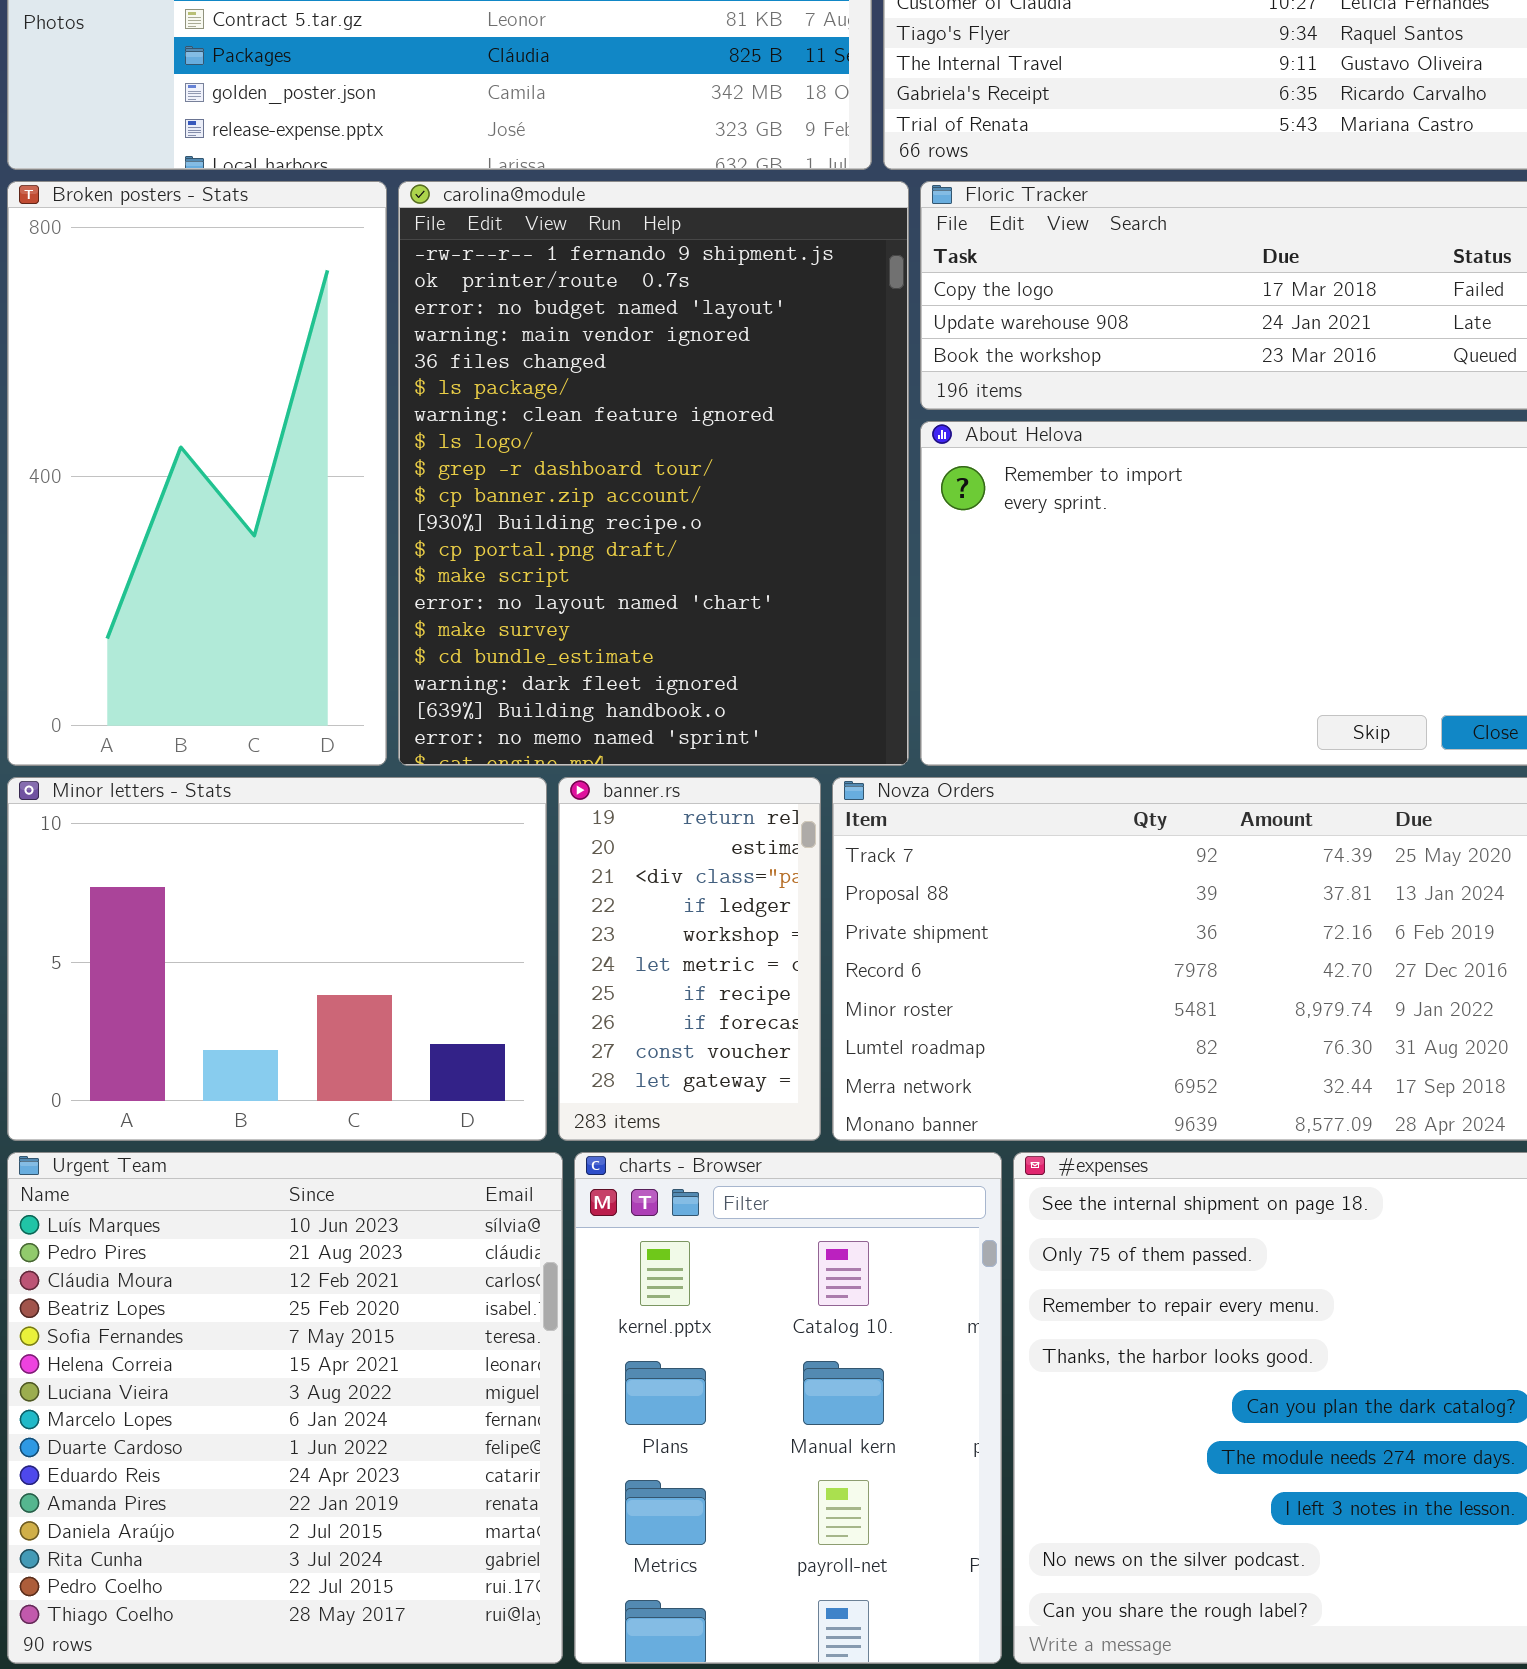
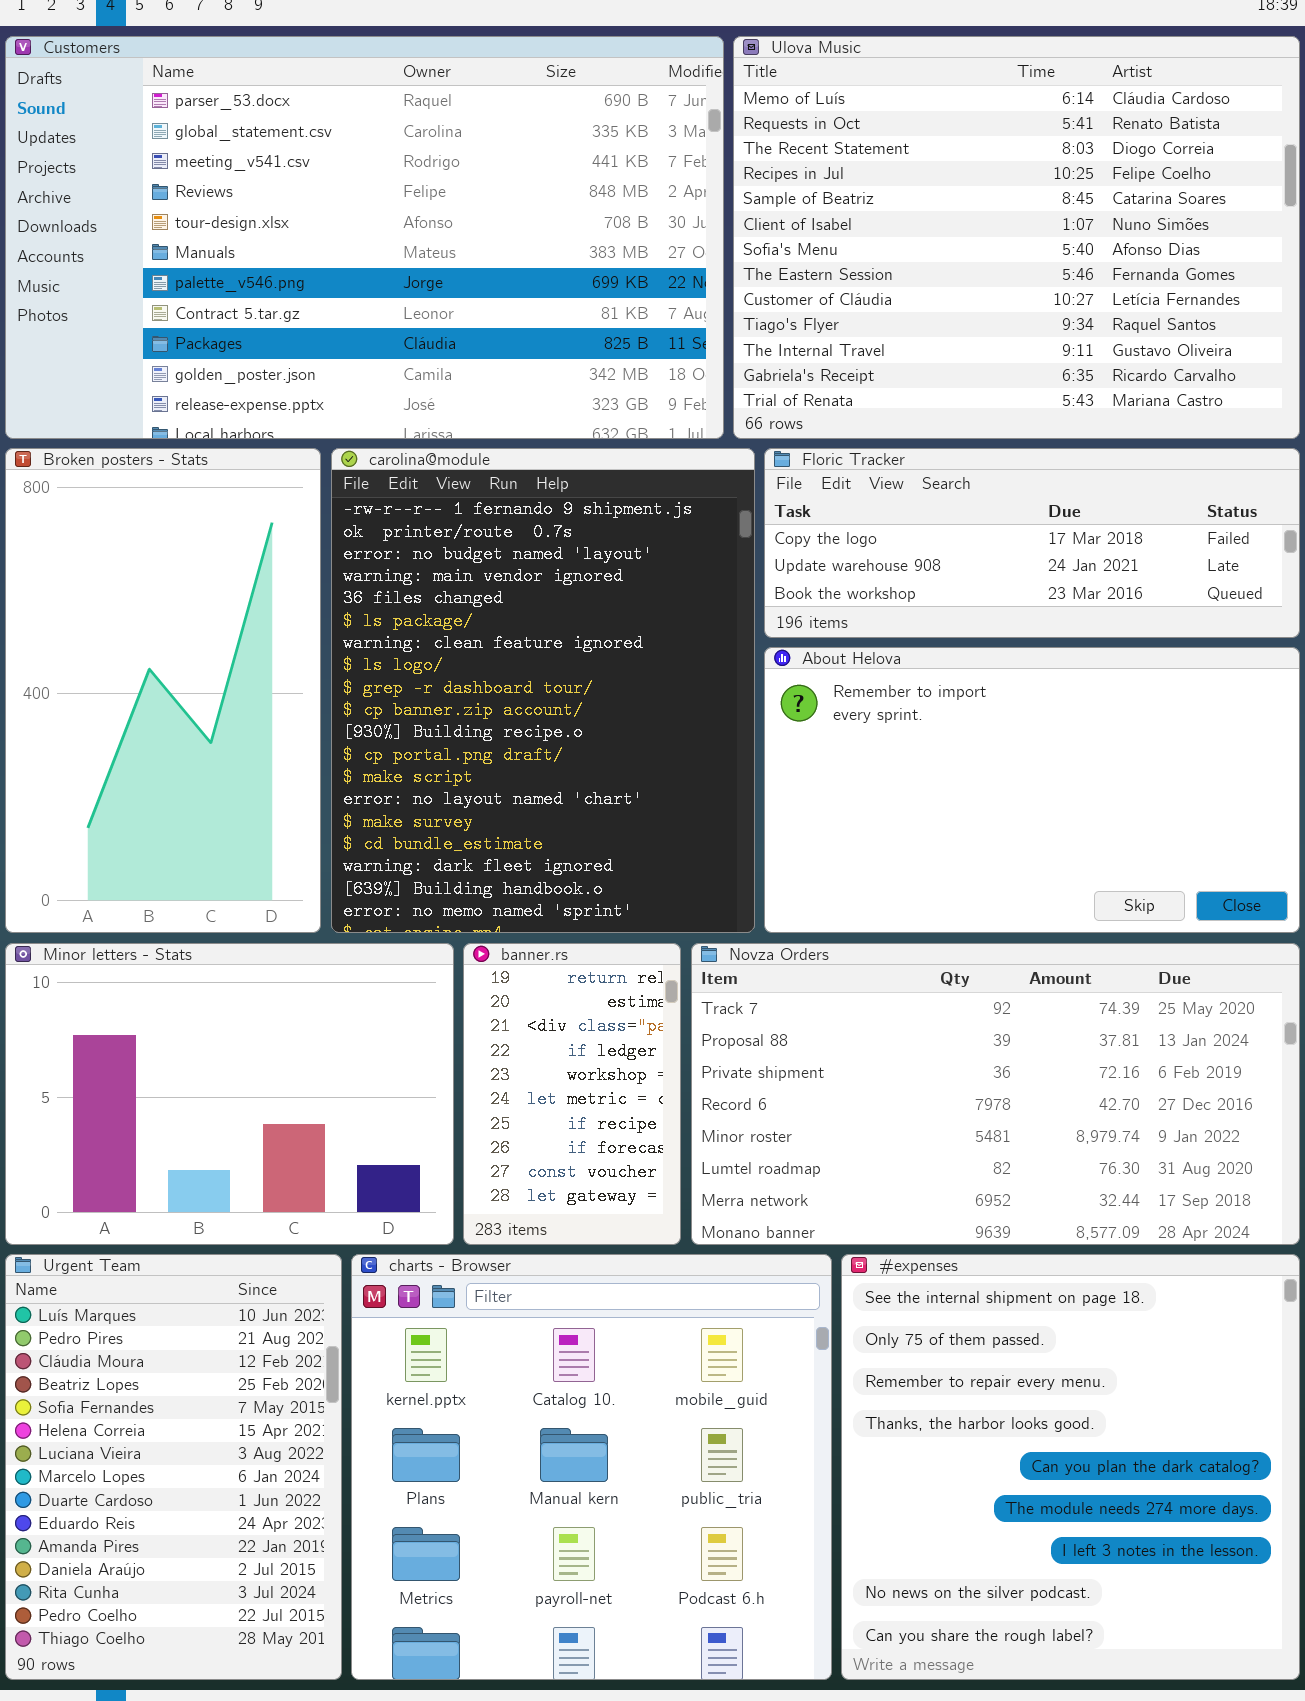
Urgent Team: [7,1152,563,1664] -> [5,1254,342,1680], resized
charts - Browser: [574,1152,1002,1664] -> [351,1254,832,1680], resized

